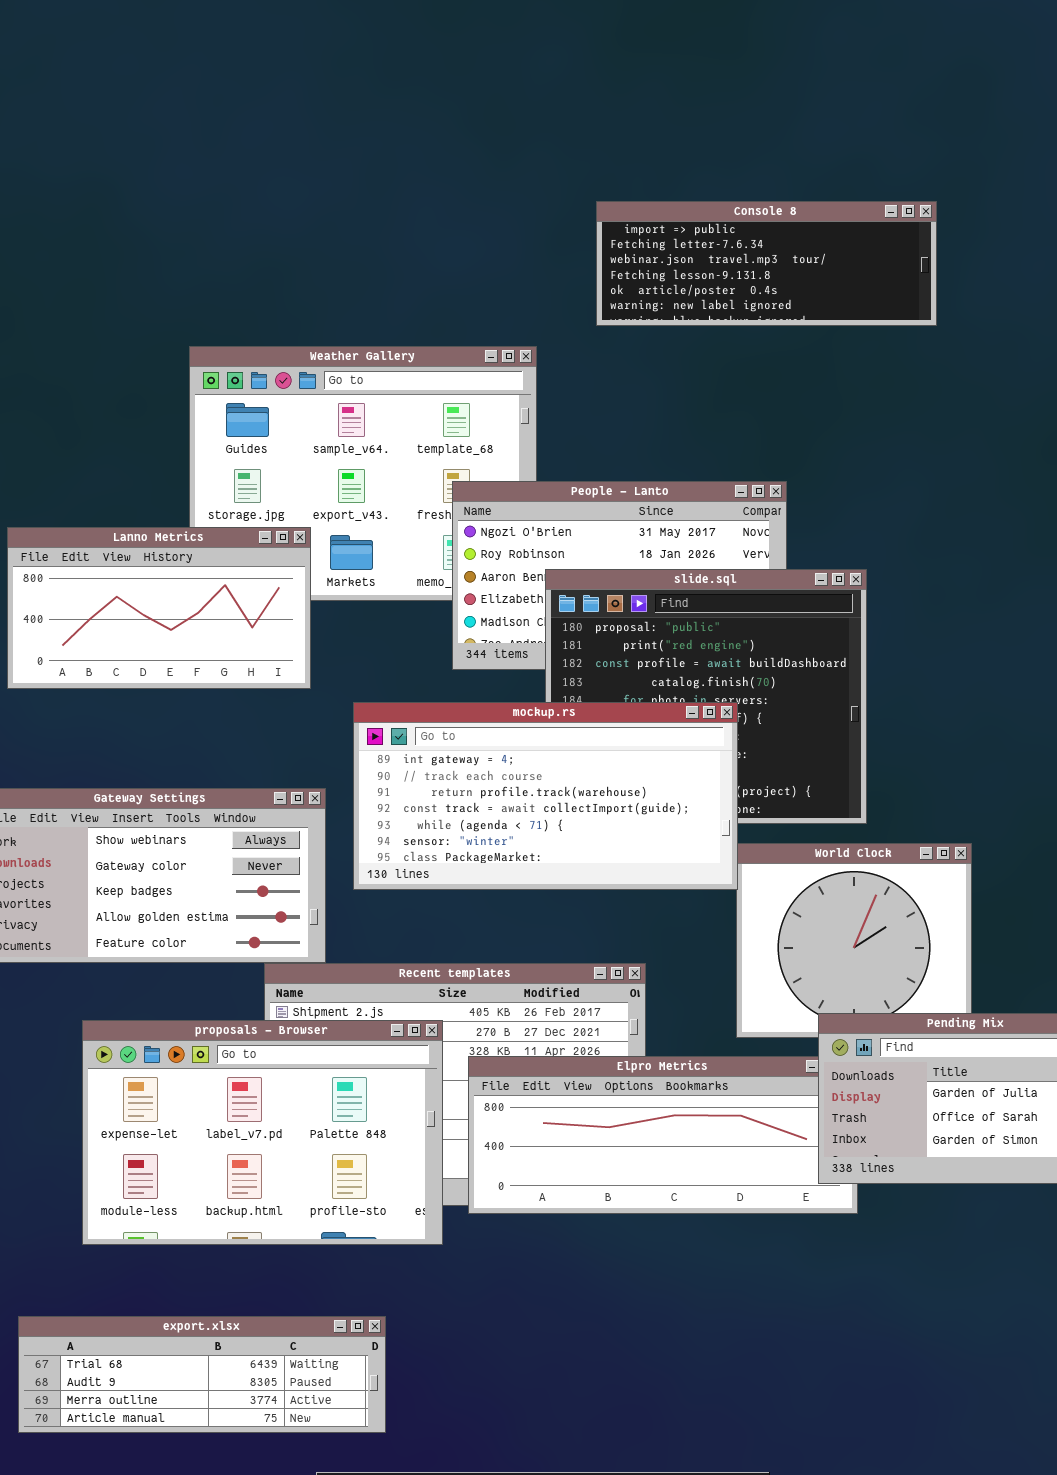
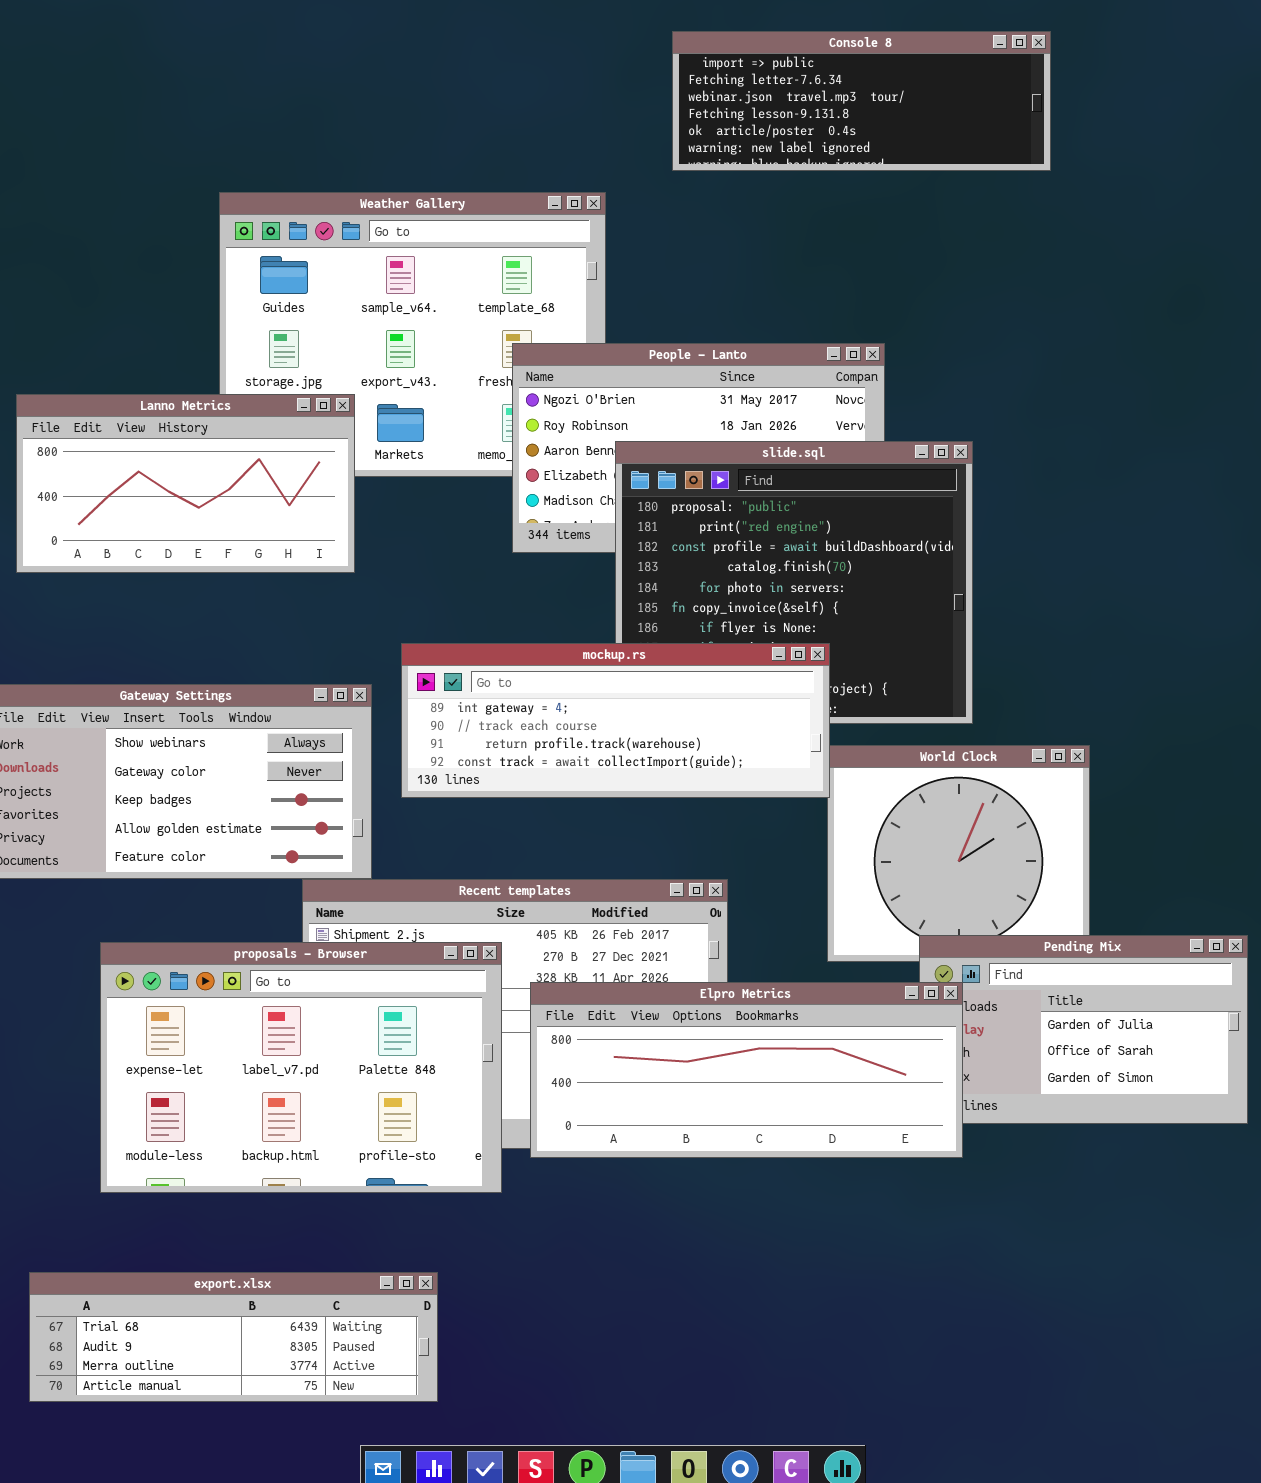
mockup.rs: [353,702,738,890] -> [401,643,830,798], resized
Elpro Metrics: [468,1056,858,1214] -> [530,982,963,1158], raised

